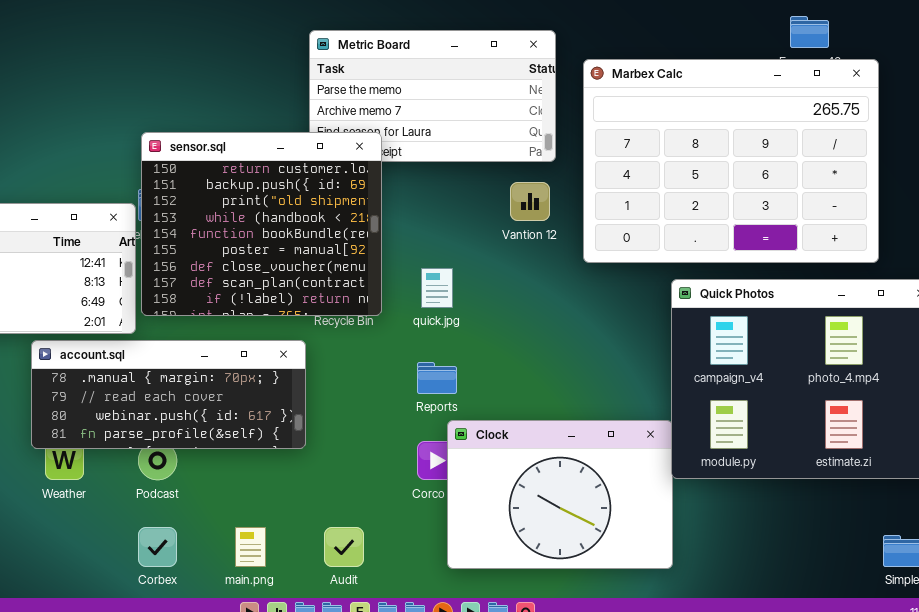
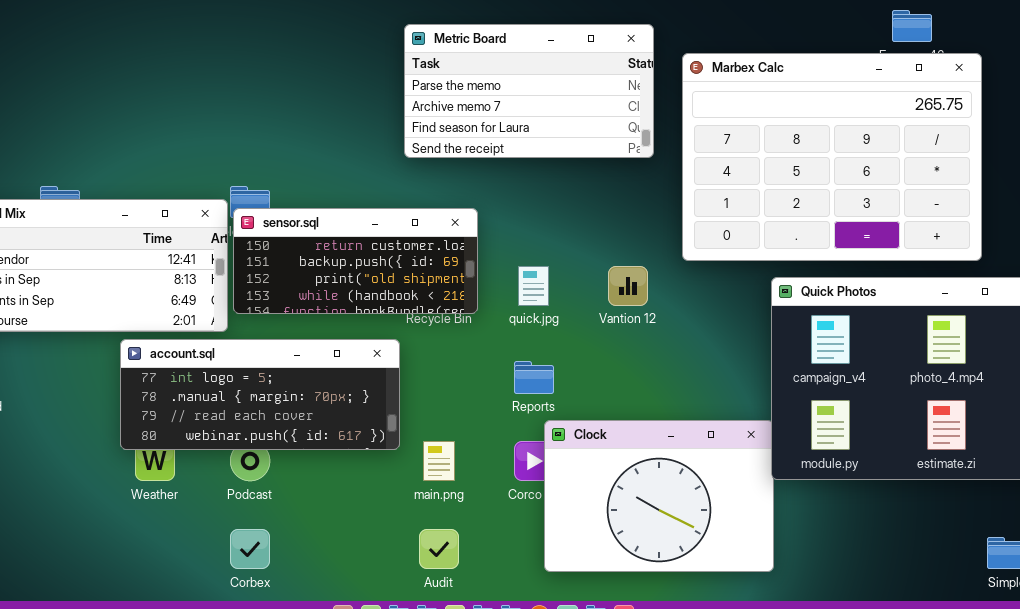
sensor.sql: [141,132,382,316] -> [233,208,478,314], resized
Vantion 12: [510,182,550,221] -> [608,266,648,306], moved
account.sql: [31,340,306,449] -> [120,339,400,450], scrolled up 1 row
main.png: [235,527,266,567] -> [423,441,455,481], moved

